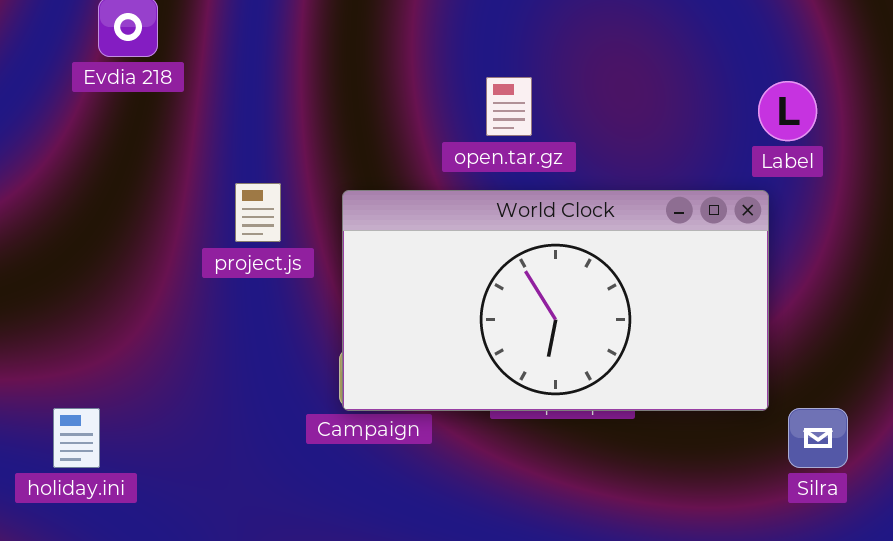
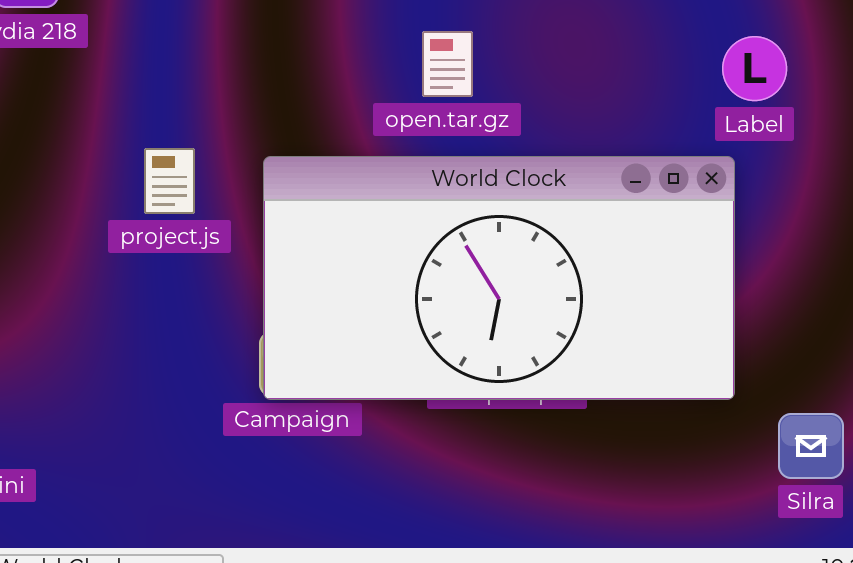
Silra: [788,408,848,468] -> [778,413,844,479], moved

